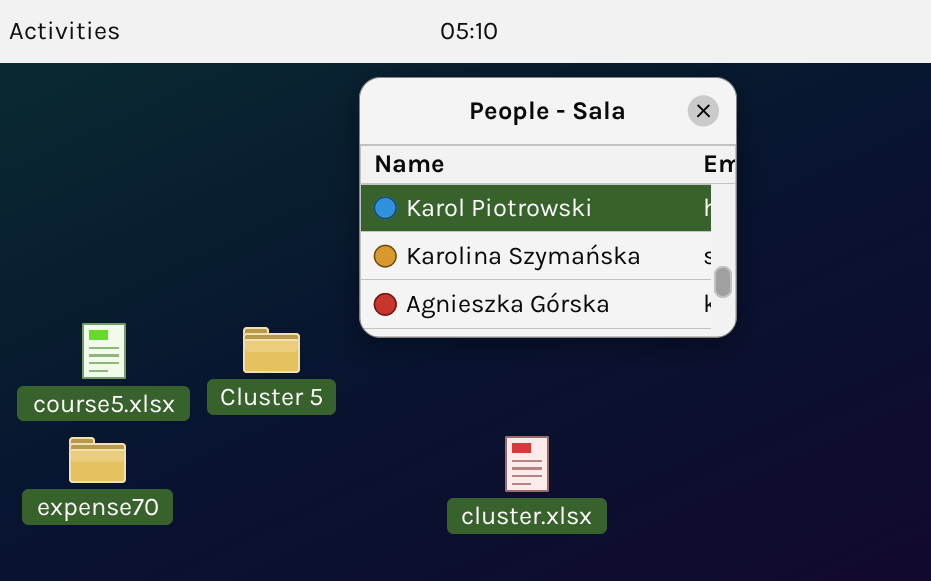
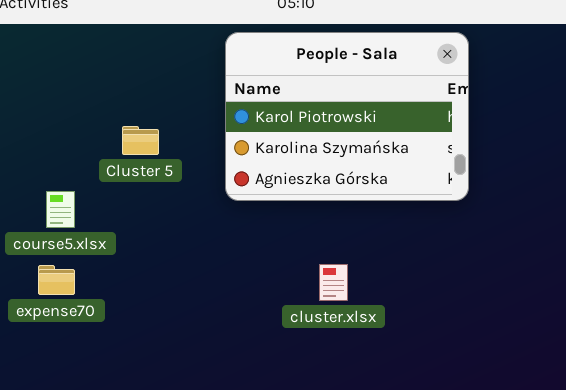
Cluster 5: [243,327,300,373] -> [122,126,159,155], moved

